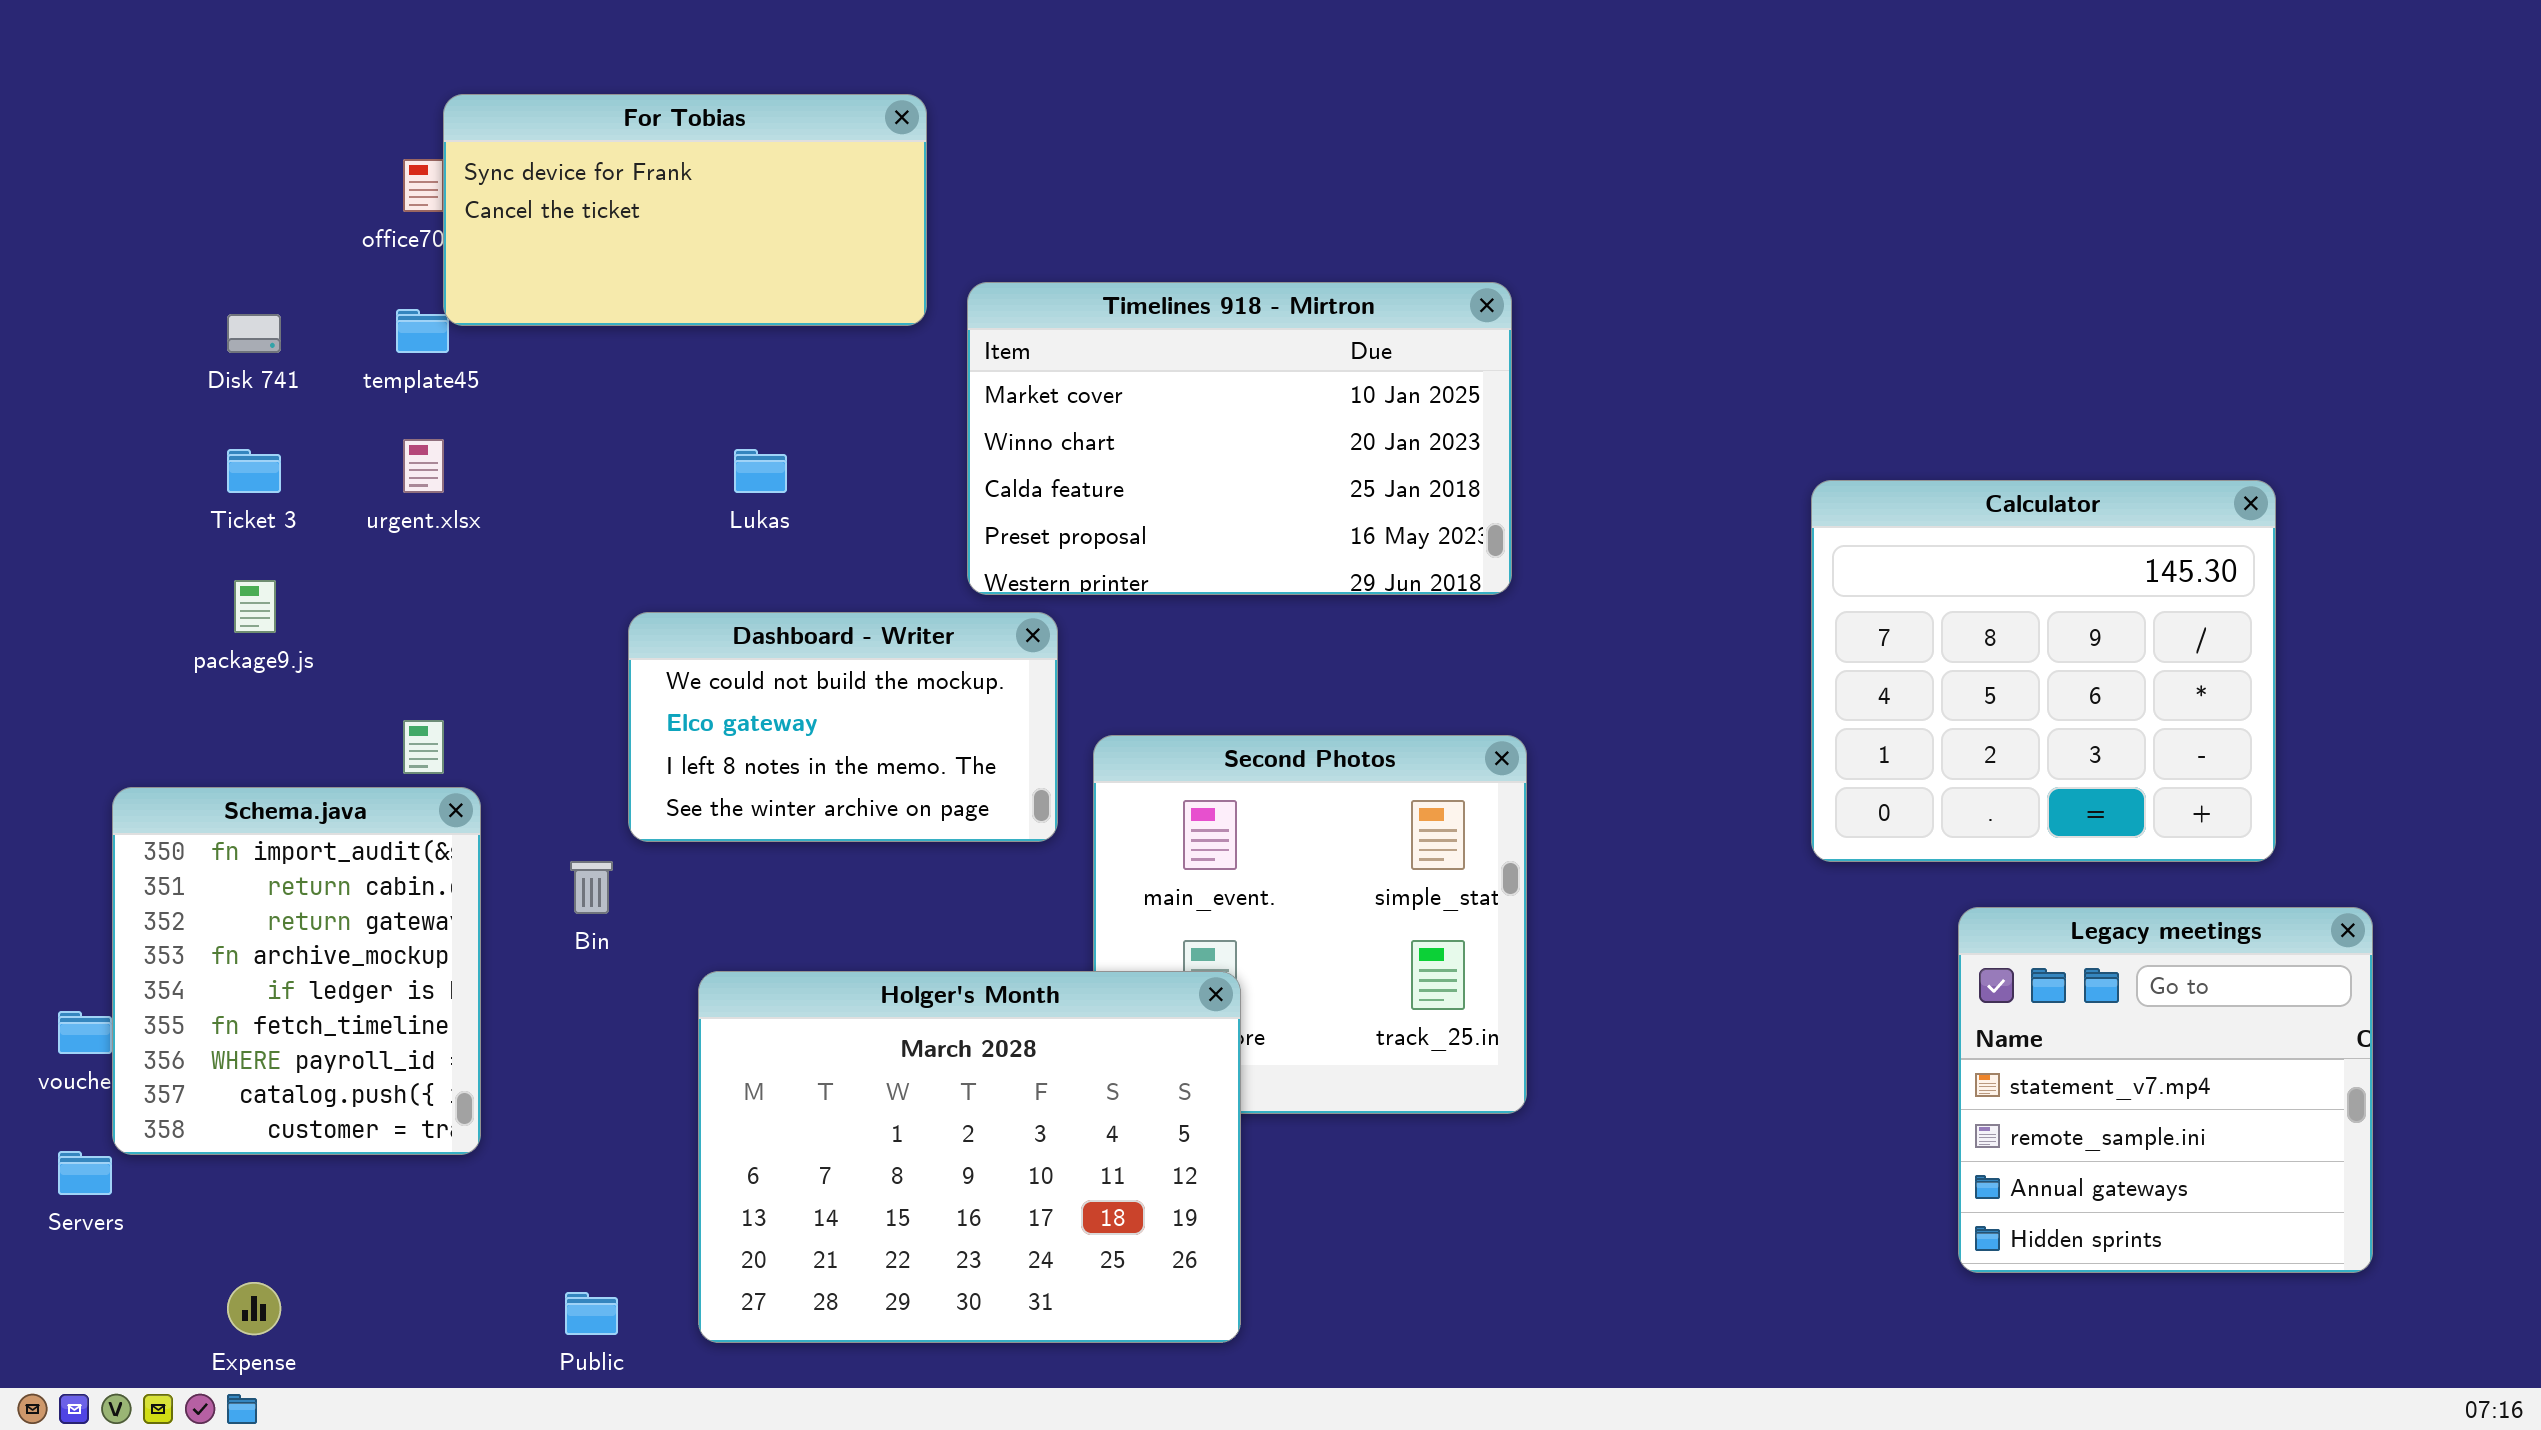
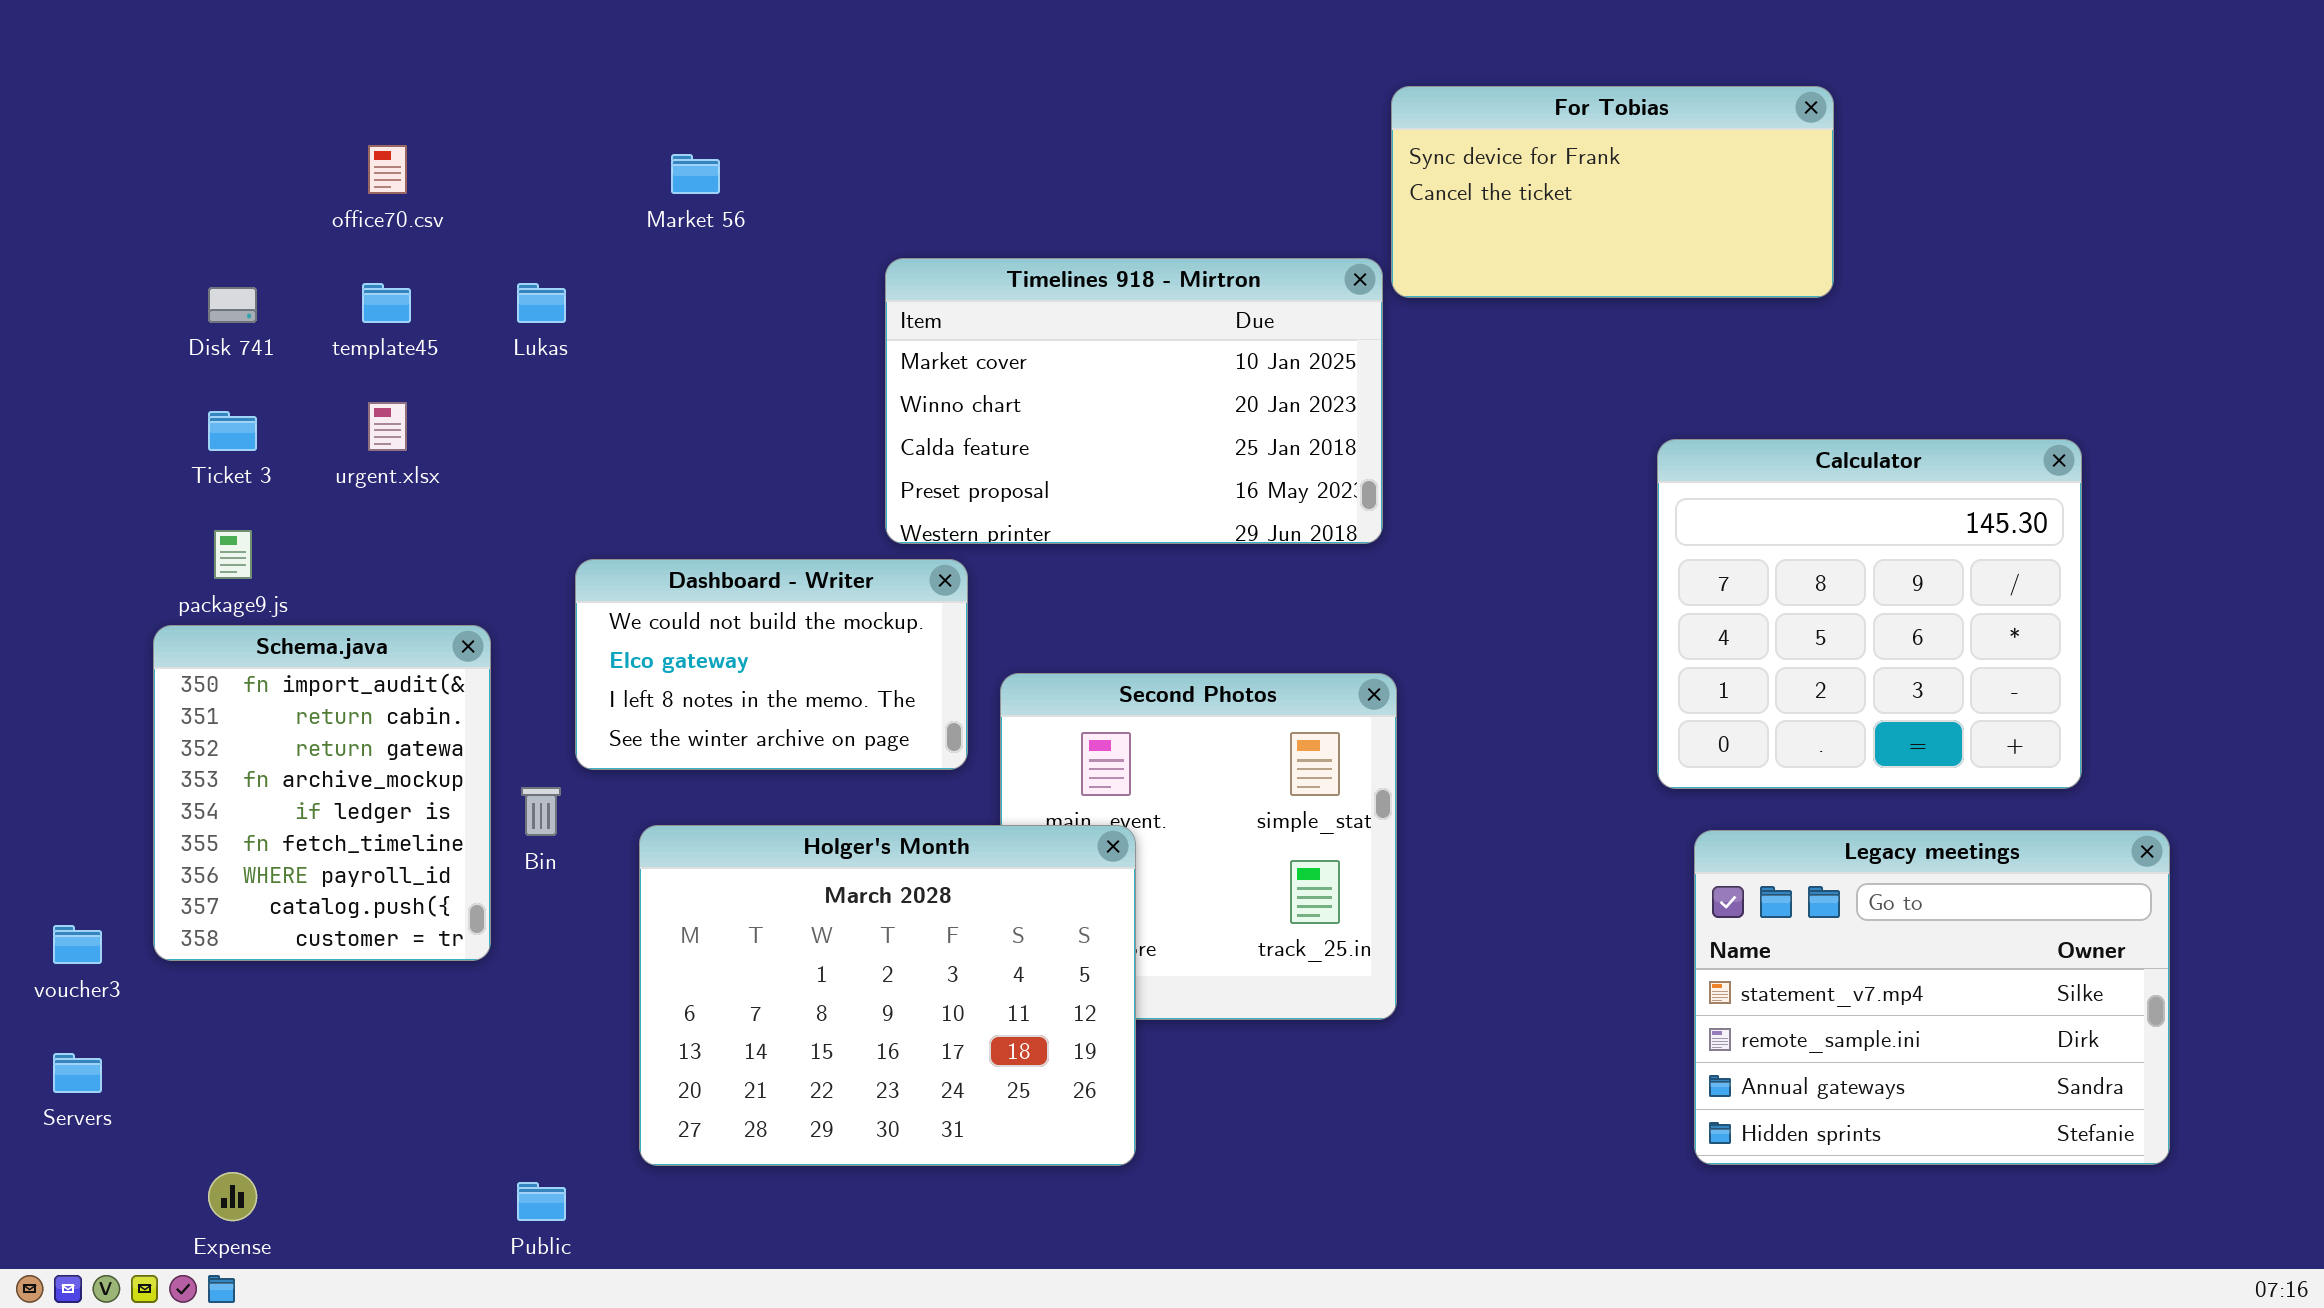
For Tobias: [443,94,927,326] -> [1391,86,1834,298], moved
Lukas: [734,449,787,493] -> [517,283,566,323], moved
Schema.java: [112,787,481,1155] -> [153,625,491,961], moved
Legacy meetings: [1958,907,2373,1273] -> [1694,830,2170,1165], resized
Holger's Month: [698,971,1241,1343] -> [639,825,1136,1166], moved

